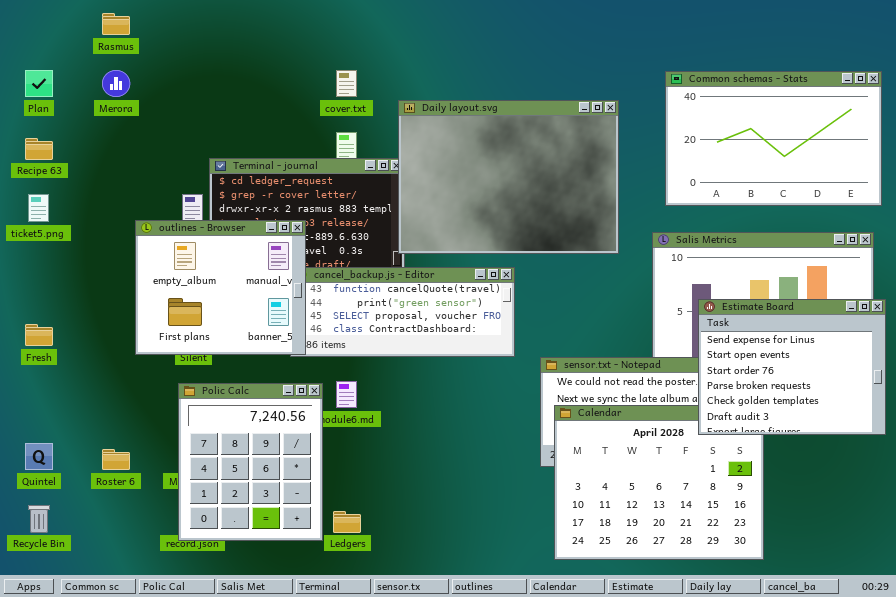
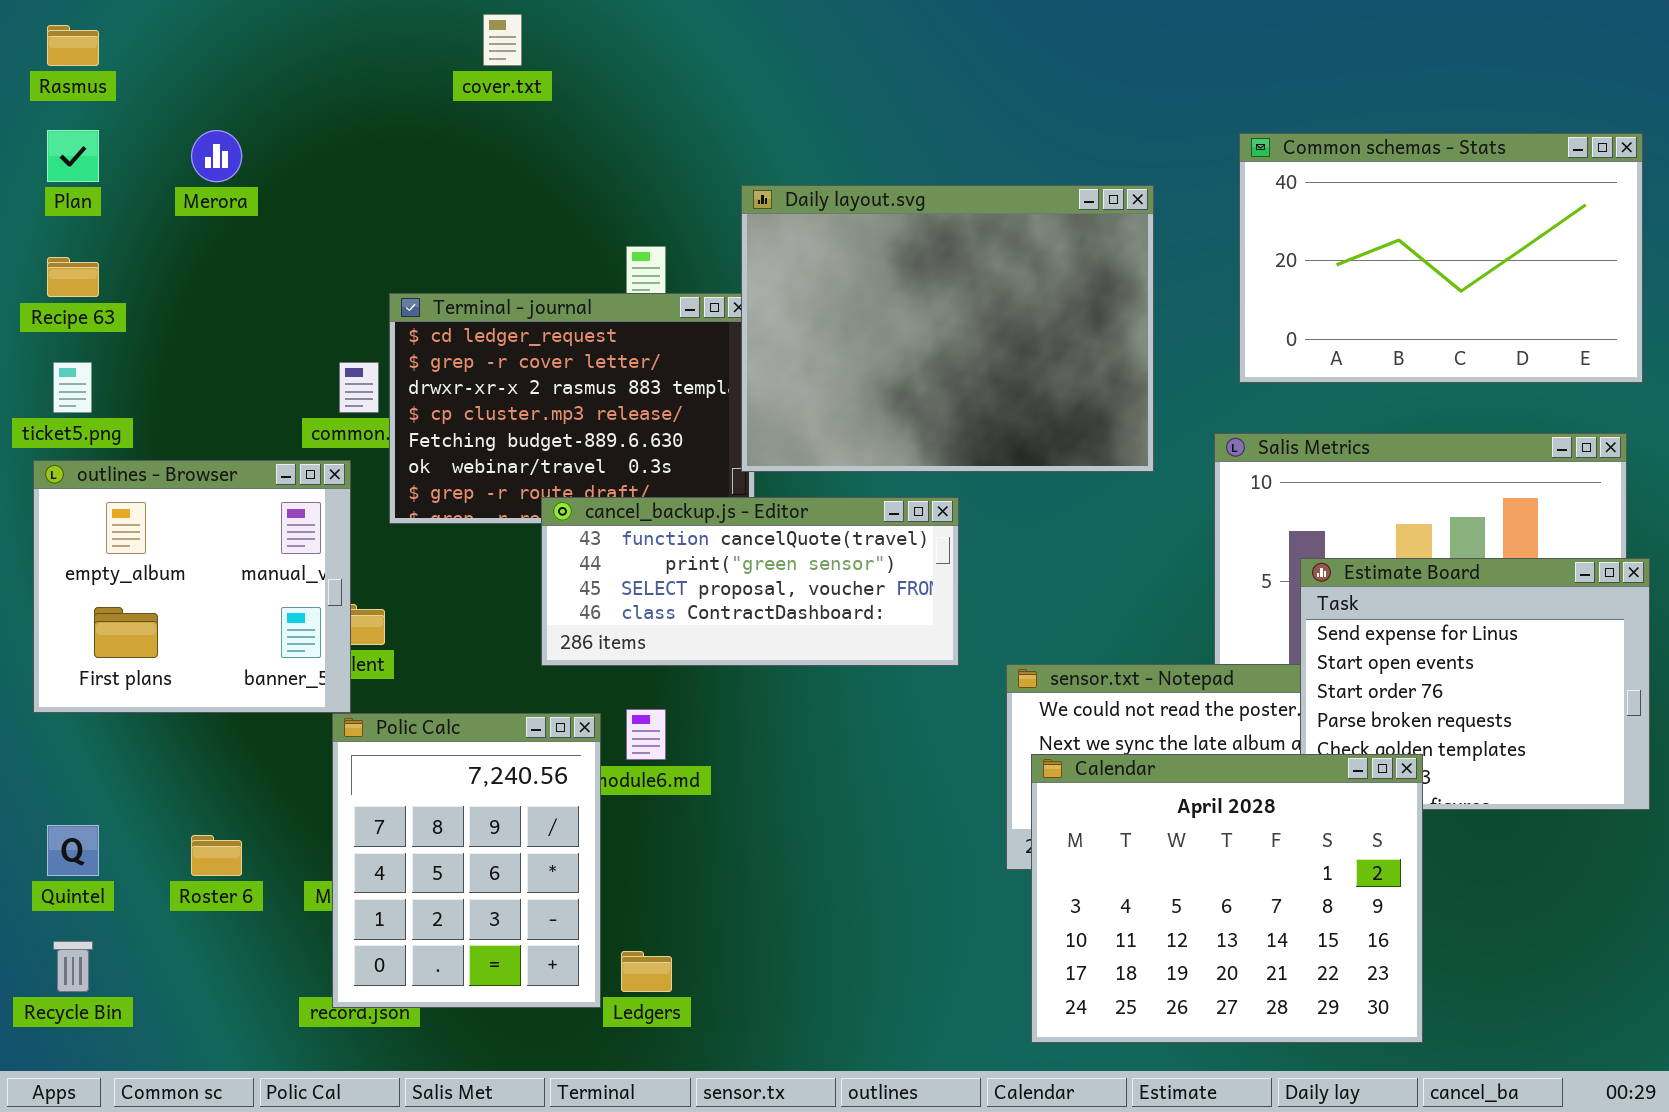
Rasmus: [102,13,130,35] -> [47,25,99,66], moved
cover.txt: [336,70,357,97] -> [483,14,522,66], moved
outlines - Browser: [135,220,306,355] -> [33,460,351,713], moved
Calendar: [554,405,764,560] -> [1031,754,1423,1043], raised

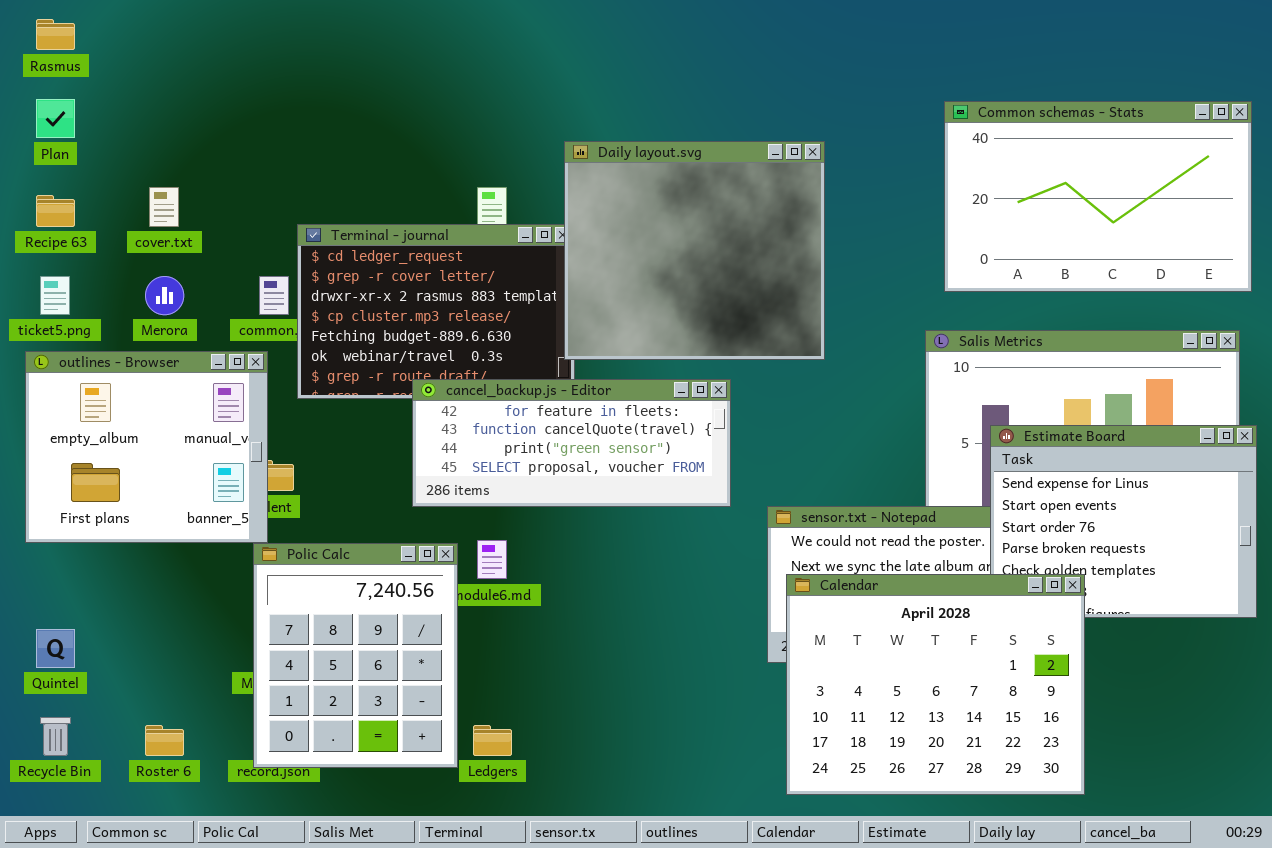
cover.txt: [483,14,522,66] -> [149,187,179,227], moved
Merora: [191,130,242,182] -> [145,276,184,315], moved
Daily layout.svg: [741,185,1154,472] -> [564,141,825,360], resized
cancel_backup.js - Editor: [541,497,959,666] -> [412,379,731,507], scrolled up 1 row
Roster 6: [191,835,242,876] -> [145,725,184,756], moved

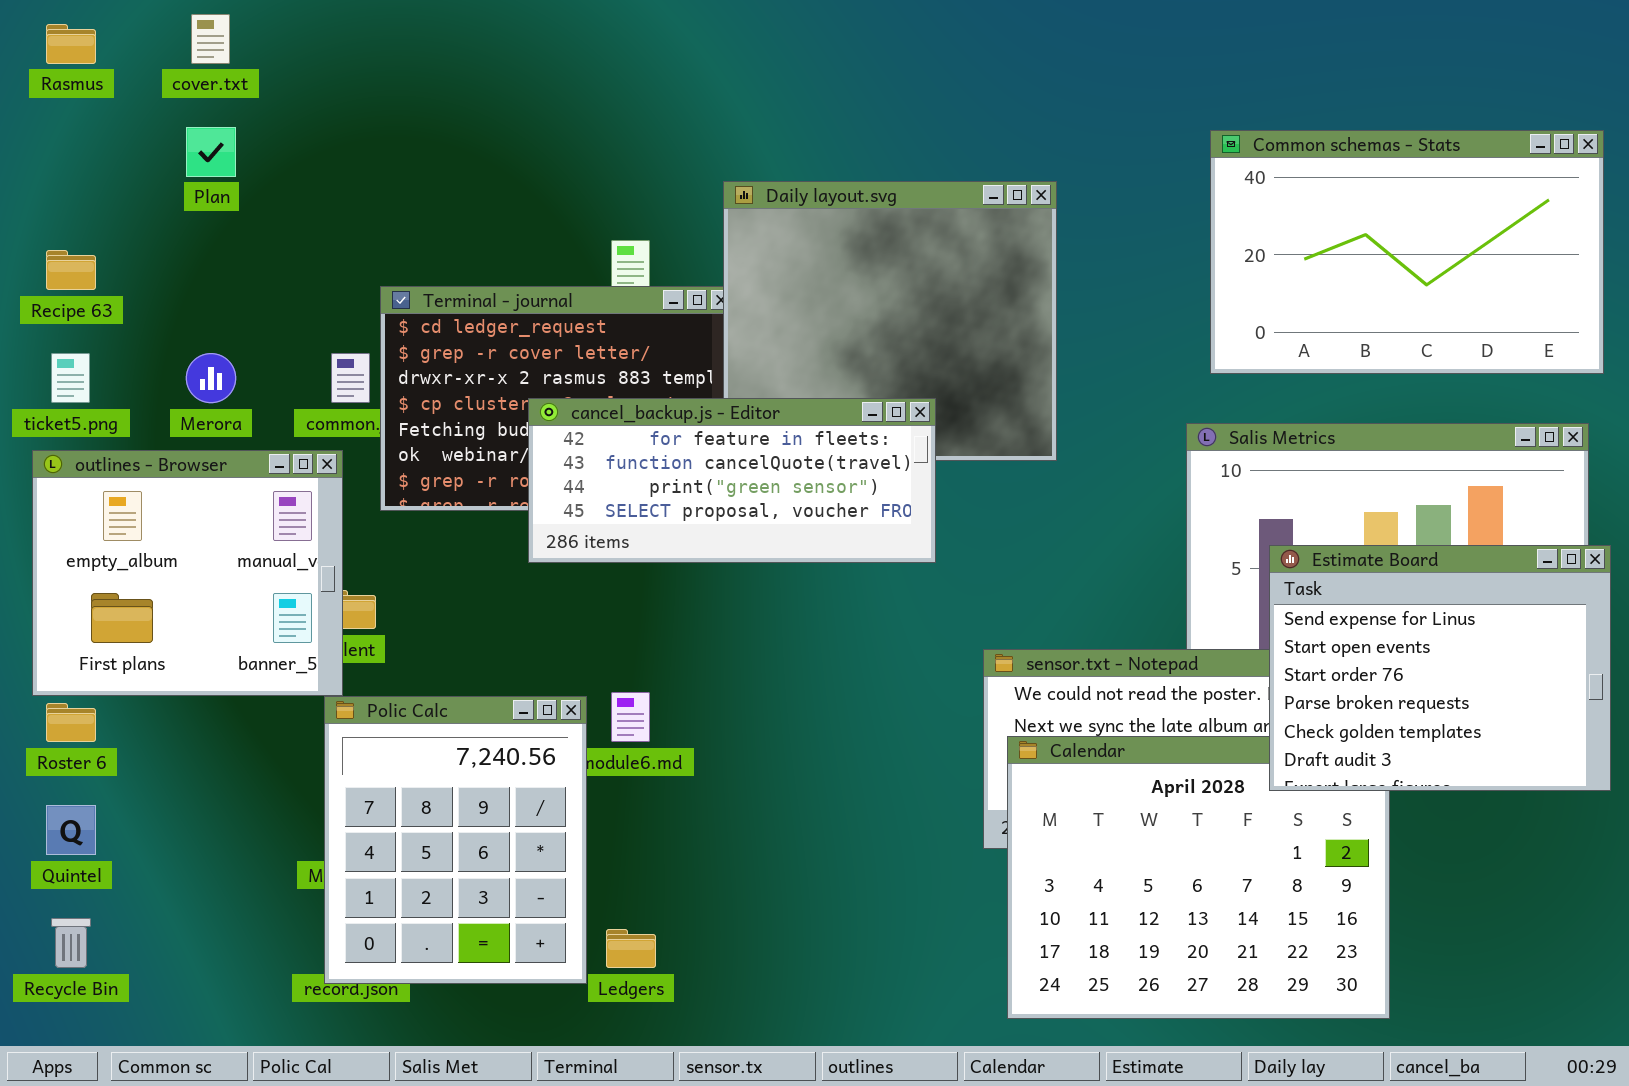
Plan: [36,99,75,138] -> [186,127,236,177], moved
cover.txt: [149,187,179,227] -> [191,14,230,64], moved
cancel_backup.js - Editor: [412,379,731,507] -> [528,398,936,563], moved
Estimate Board: [990,425,1257,618] -> [1269,545,1611,791], raised
Roster 6: [145,725,184,756] -> [46,703,96,742], moved

